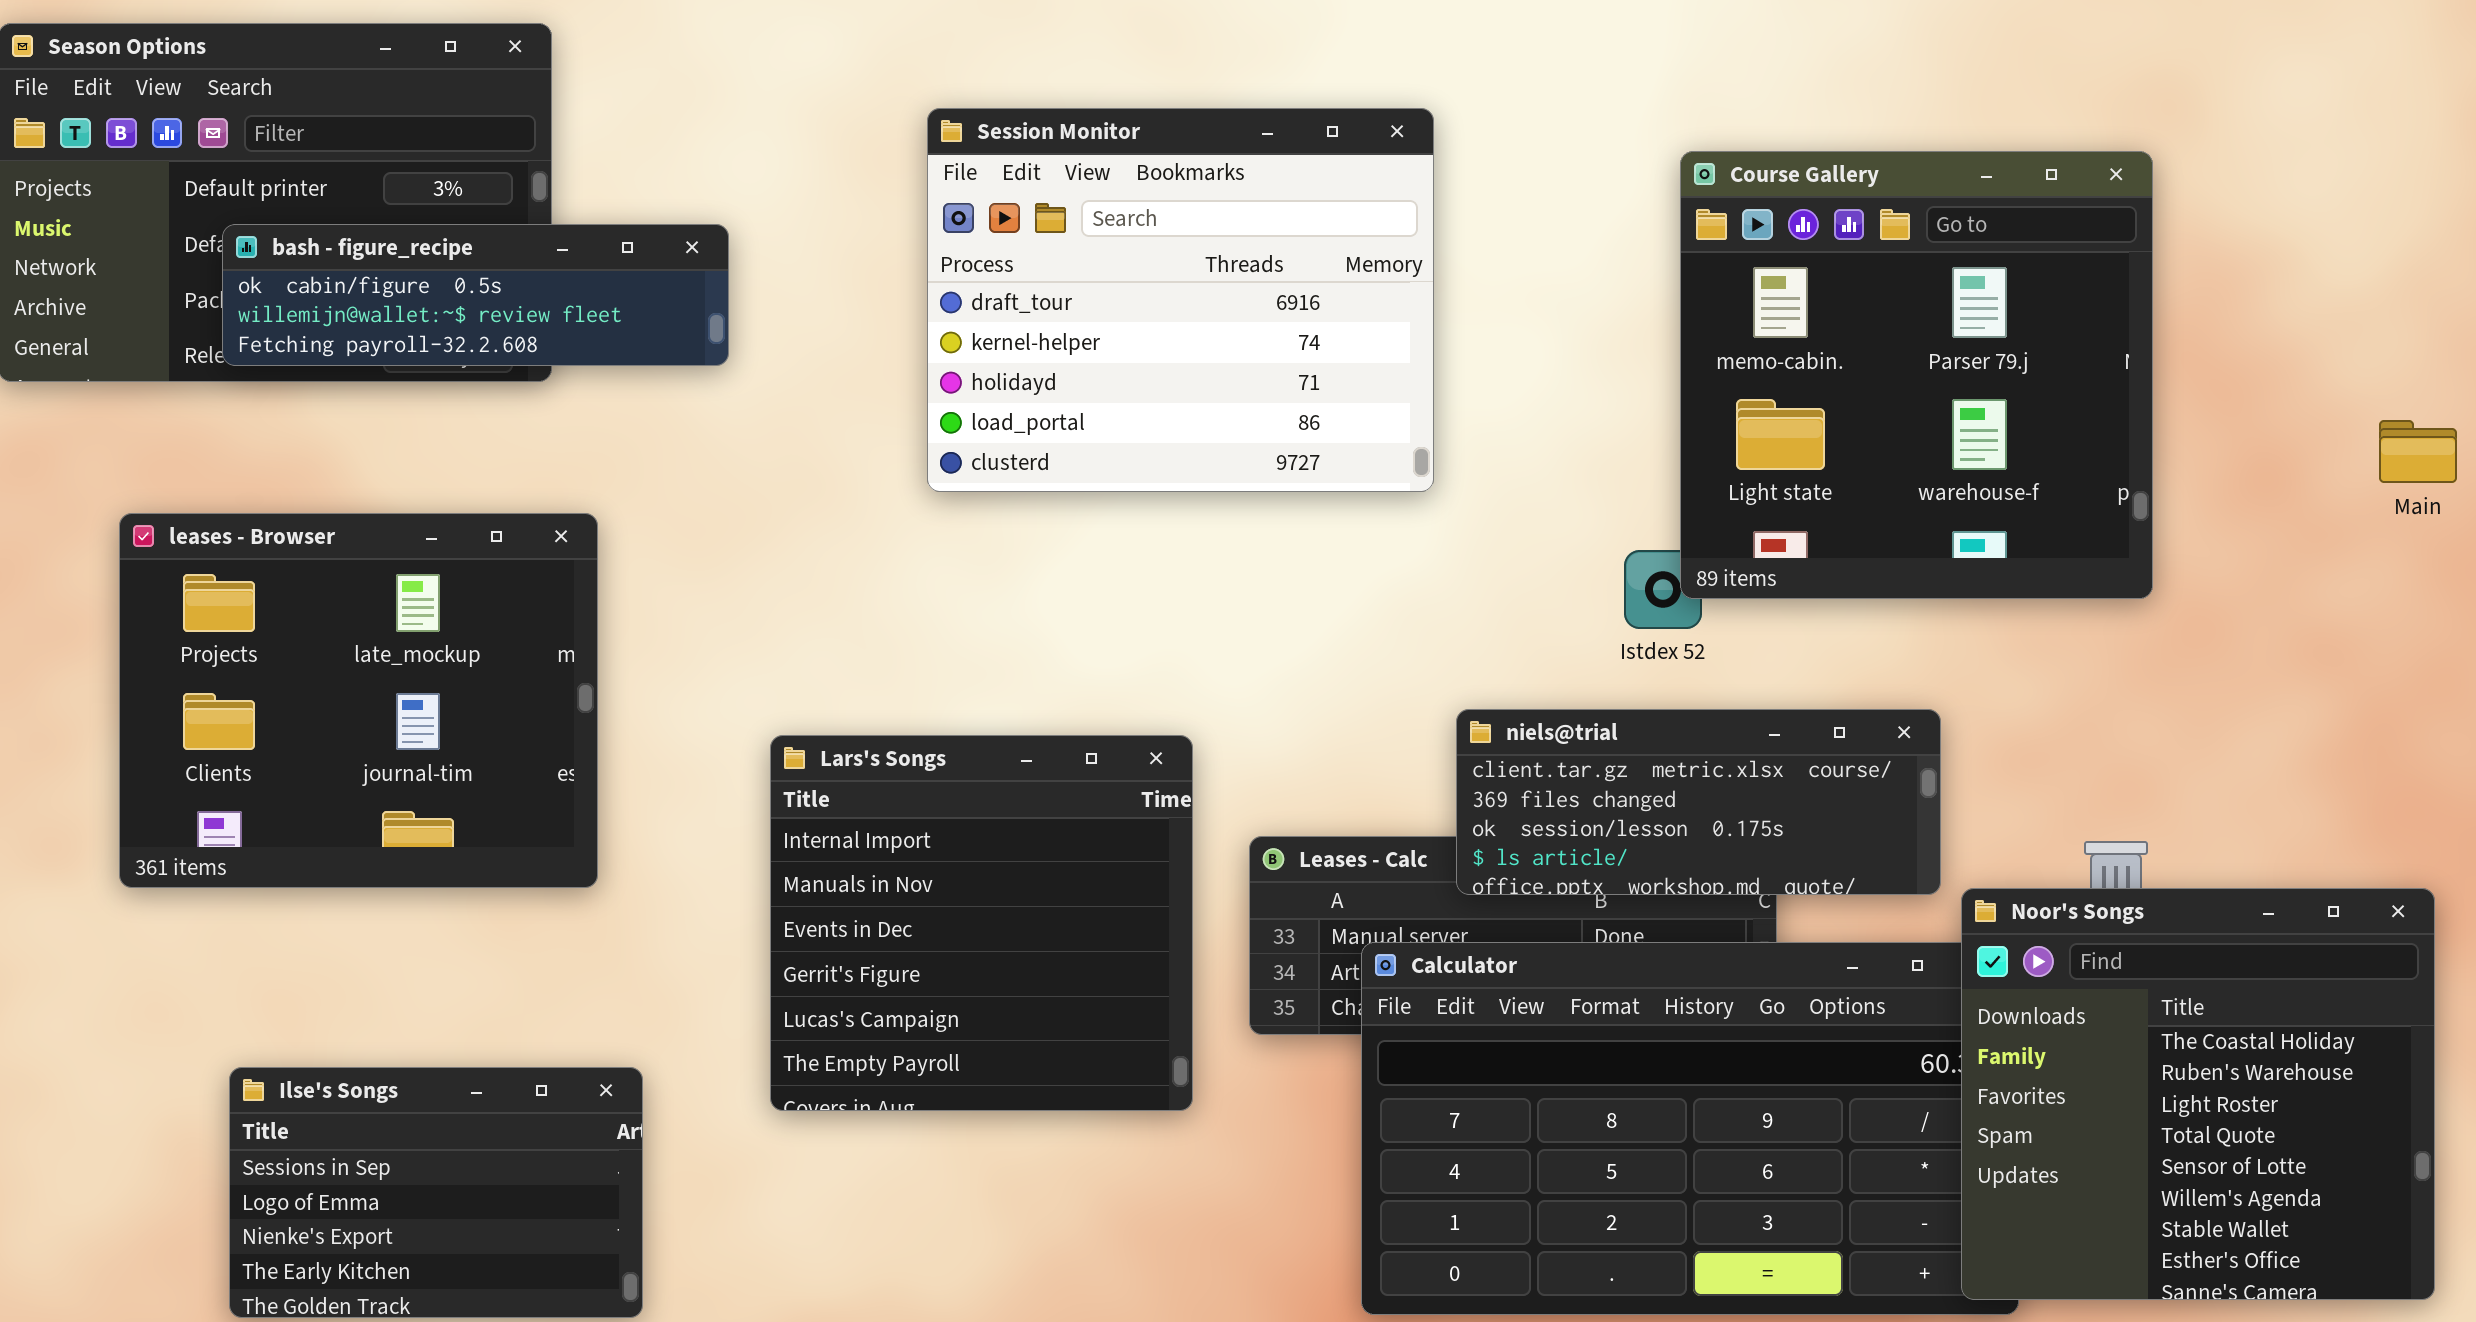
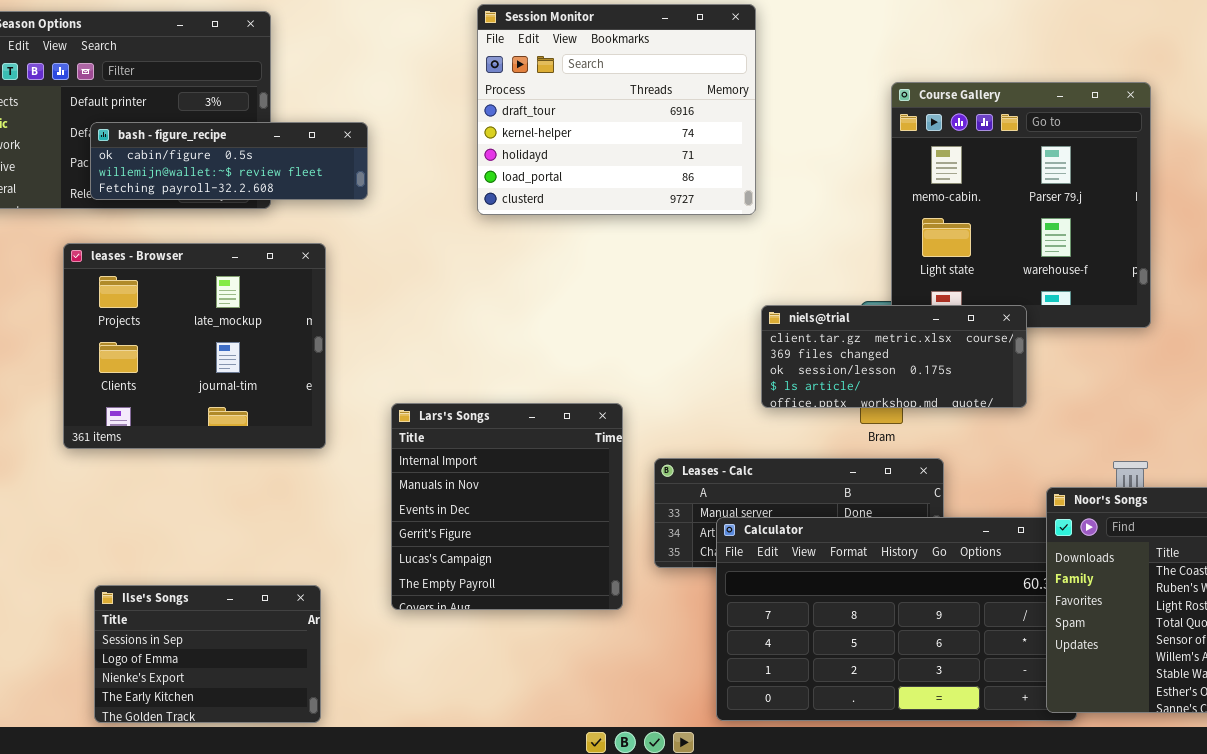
Session Monitor: [927,108,1434,492] -> [477,4,756,215], moved
leases - Browser: [119,513,598,888] -> [63,243,326,449], moved
niels@trial: [1456,709,1941,895] -> [761,305,1027,408], moved

